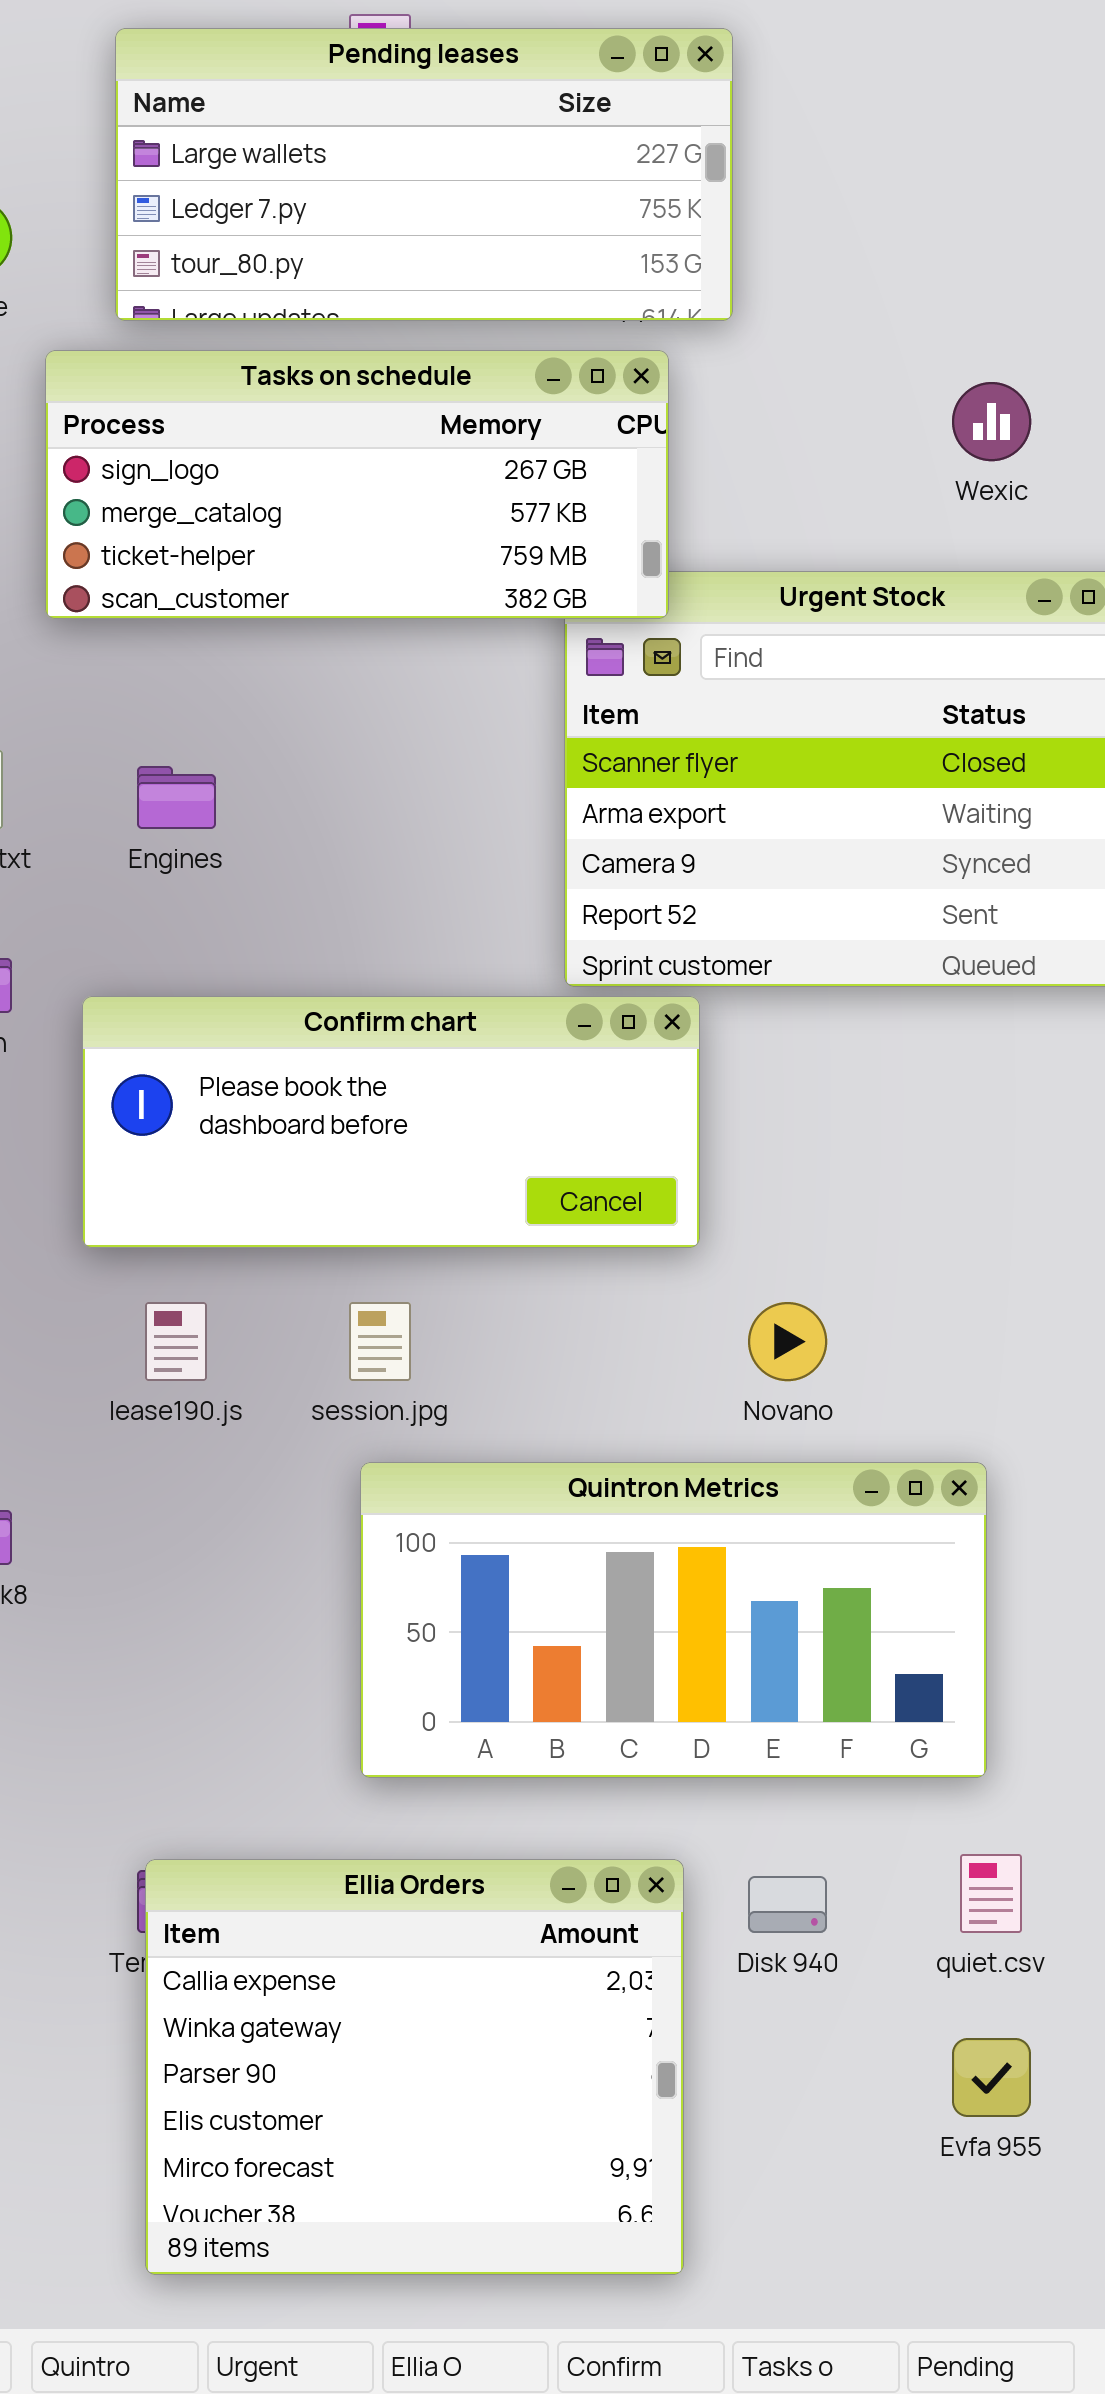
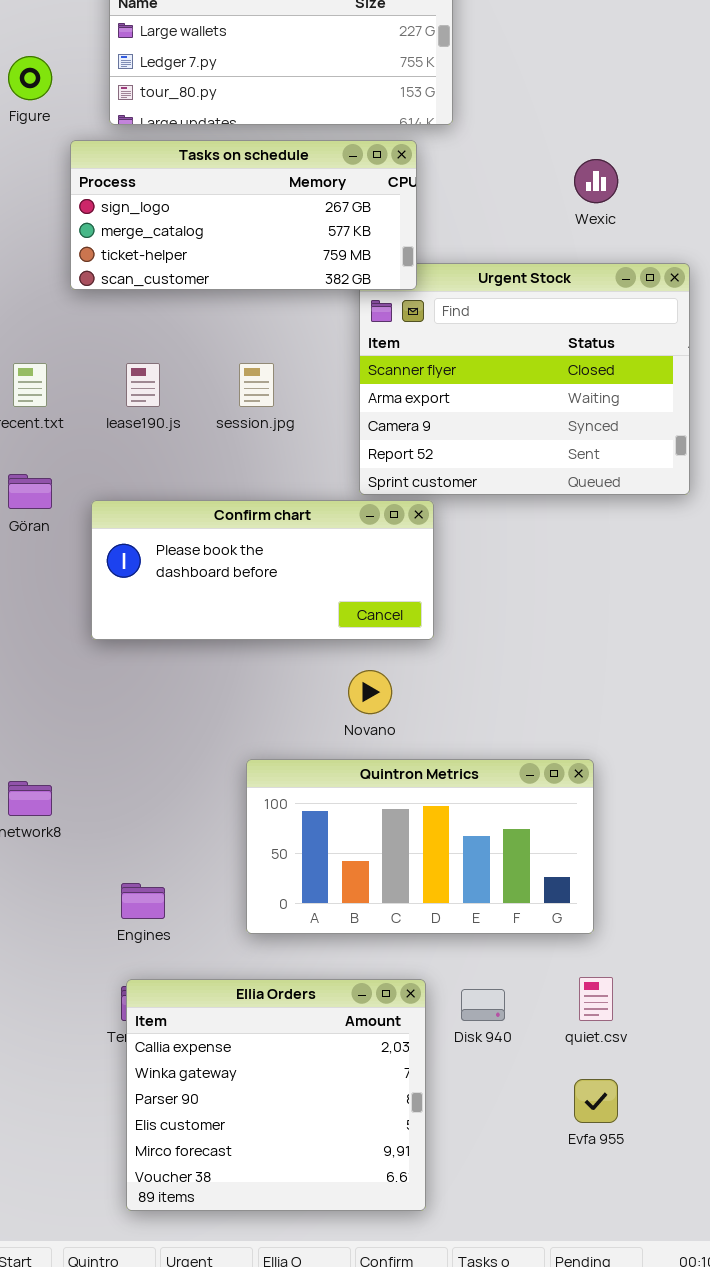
Engines: [137,766,216,829] -> [121,883,165,919], moved
lease190.js: [145,1302,207,1381] -> [126,363,160,407], moved
session.jpg: [349,1302,411,1381] -> [239,363,274,407], moved
Novano: [748,1302,827,1381] -> [348,670,392,714], moved

